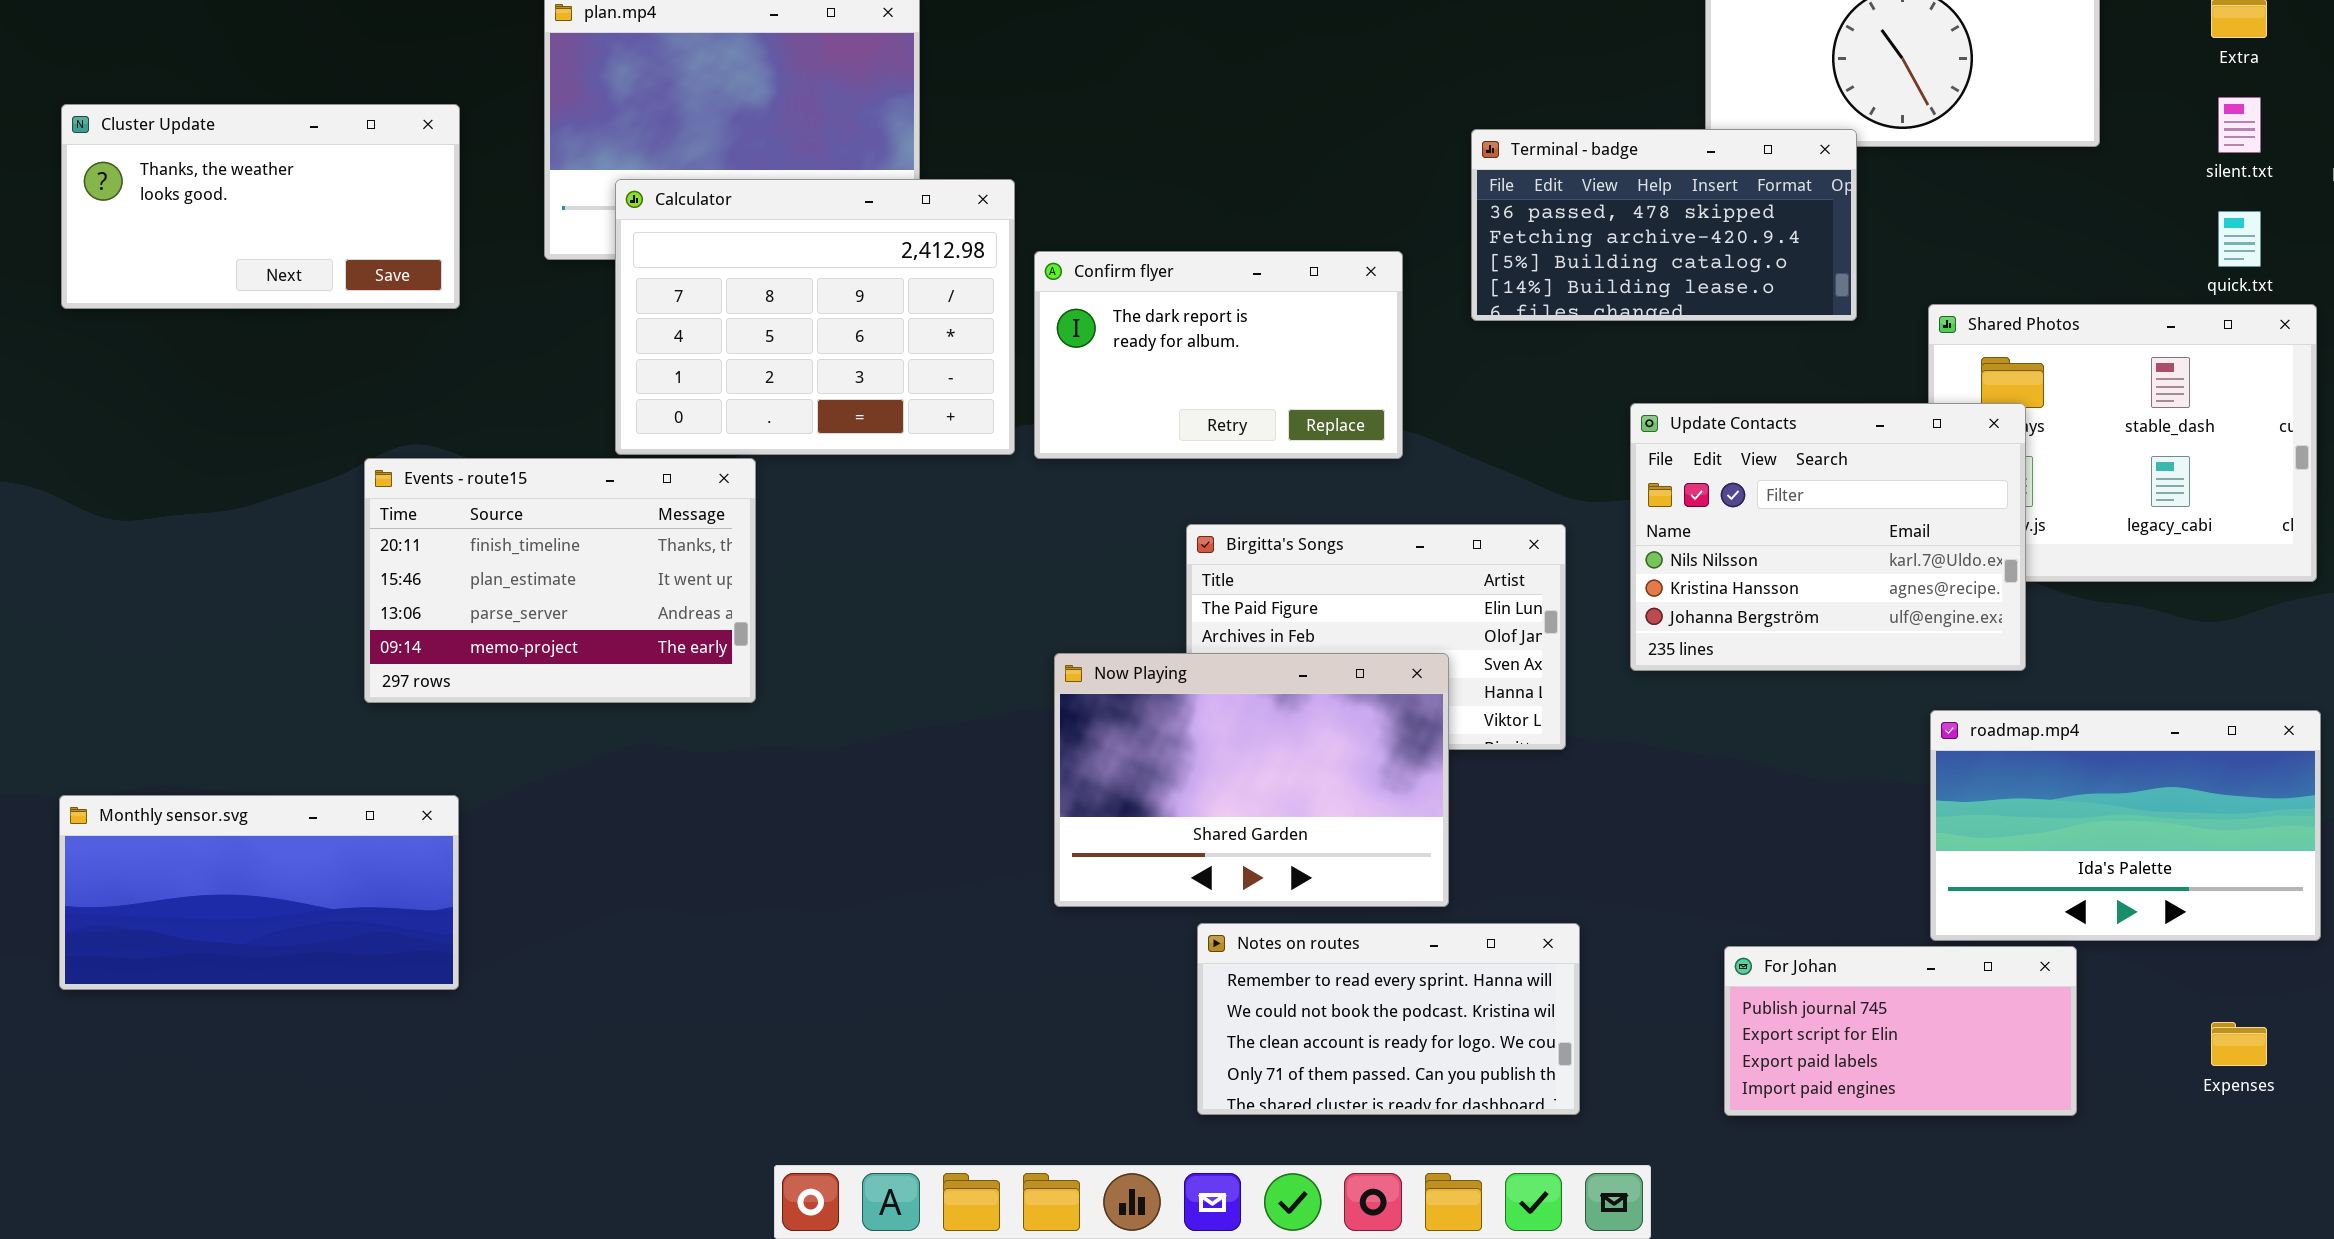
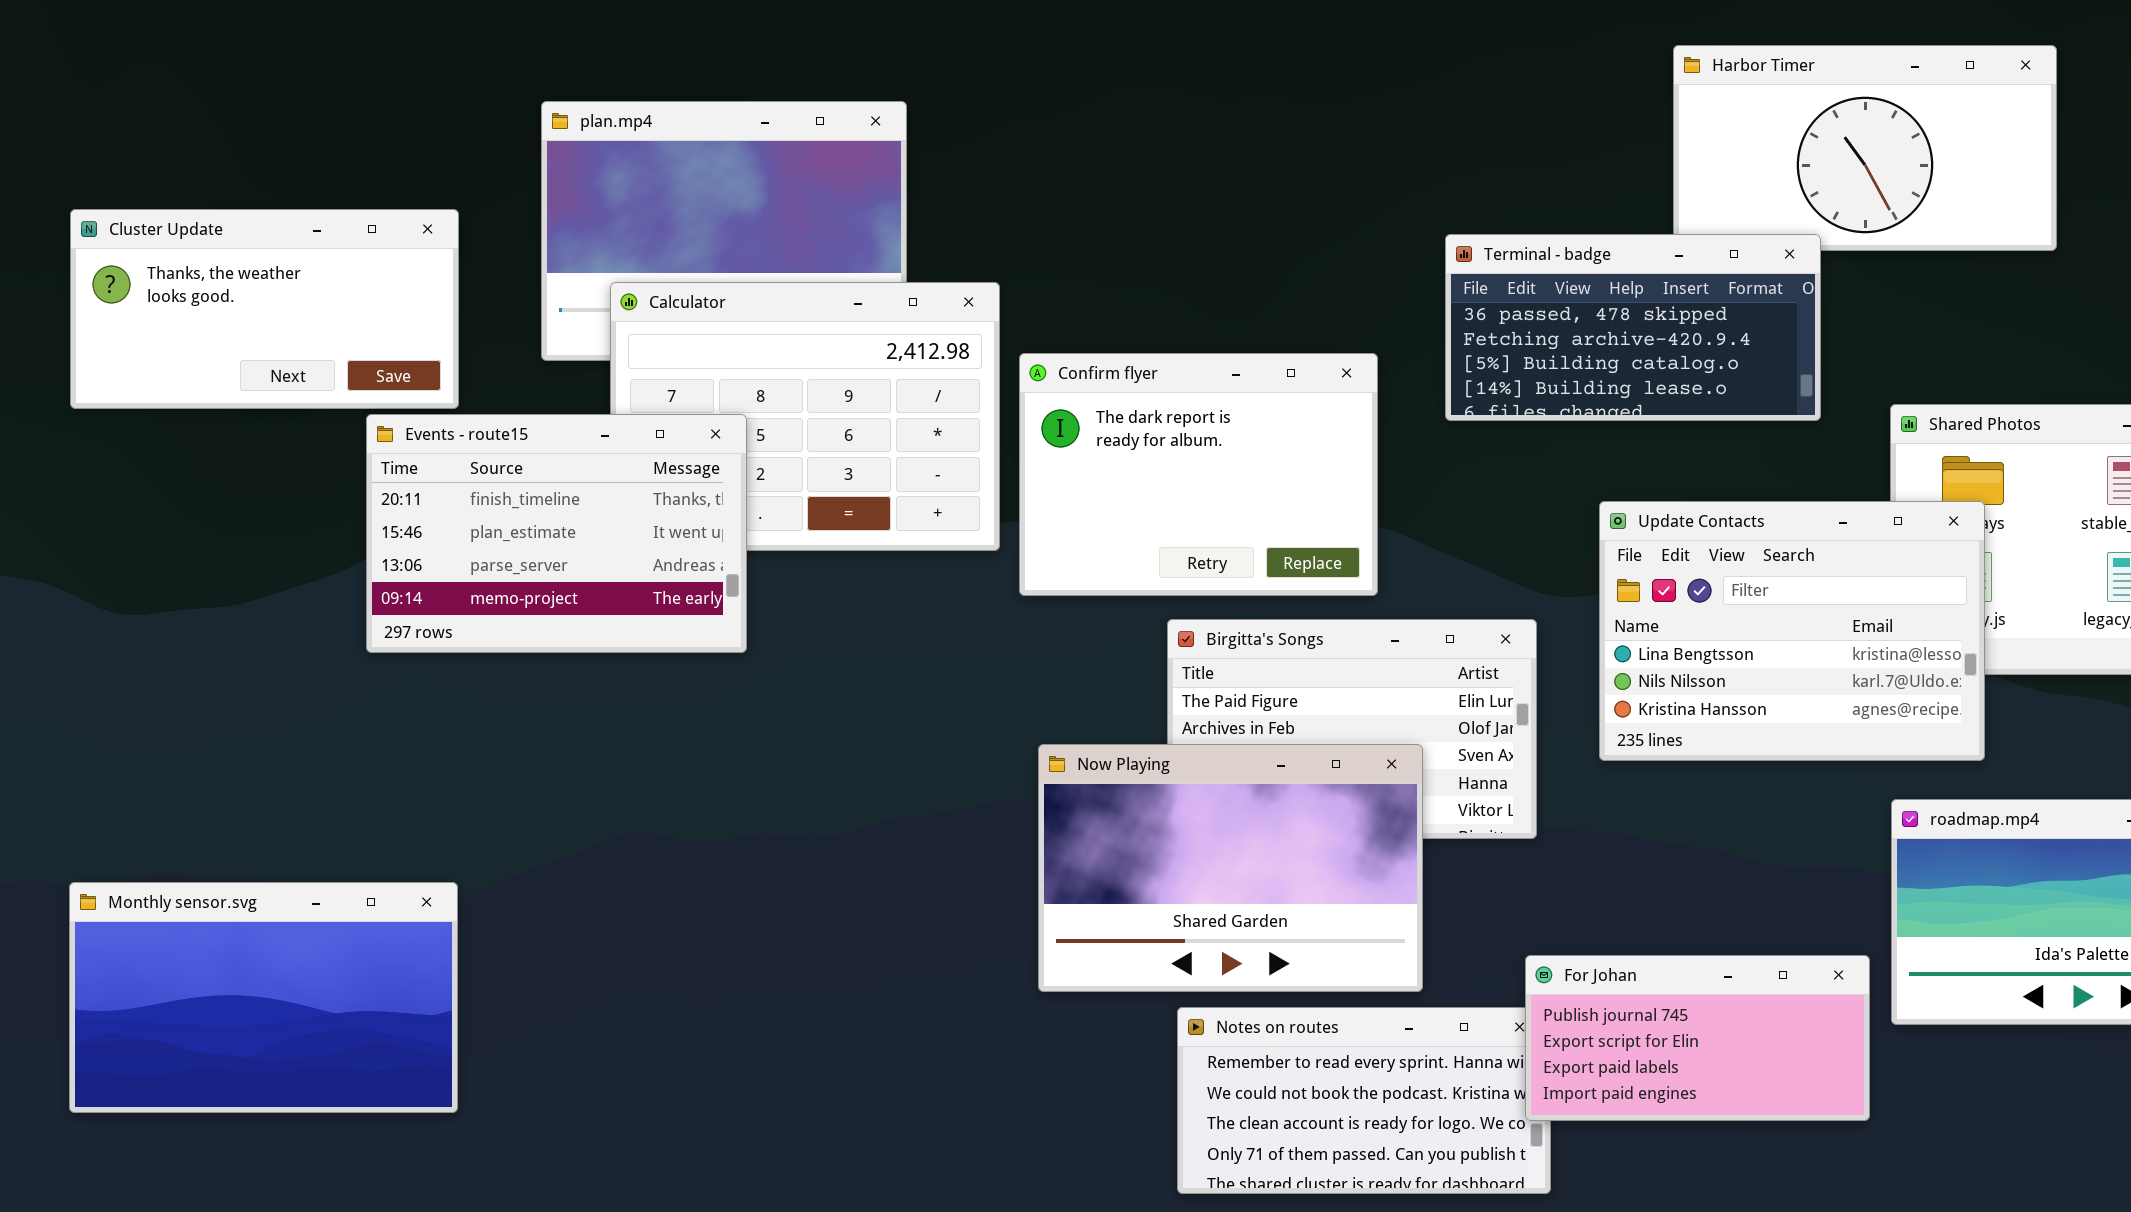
Confirm flyer: [1034,251,1403,459] -> [1019,353,1378,596], resized
Update Contacts: [1630,403,2026,671] -> [1599,501,1985,761], scrolled up 1 row
Events - route15: [364,458,756,703] -> [366,414,747,653], moved
Monthly sensor.svg: [59,795,459,990] -> [69,882,458,1113], resized
For Johan: [1724,946,2077,1116] -> [1525,955,1870,1121], moved

